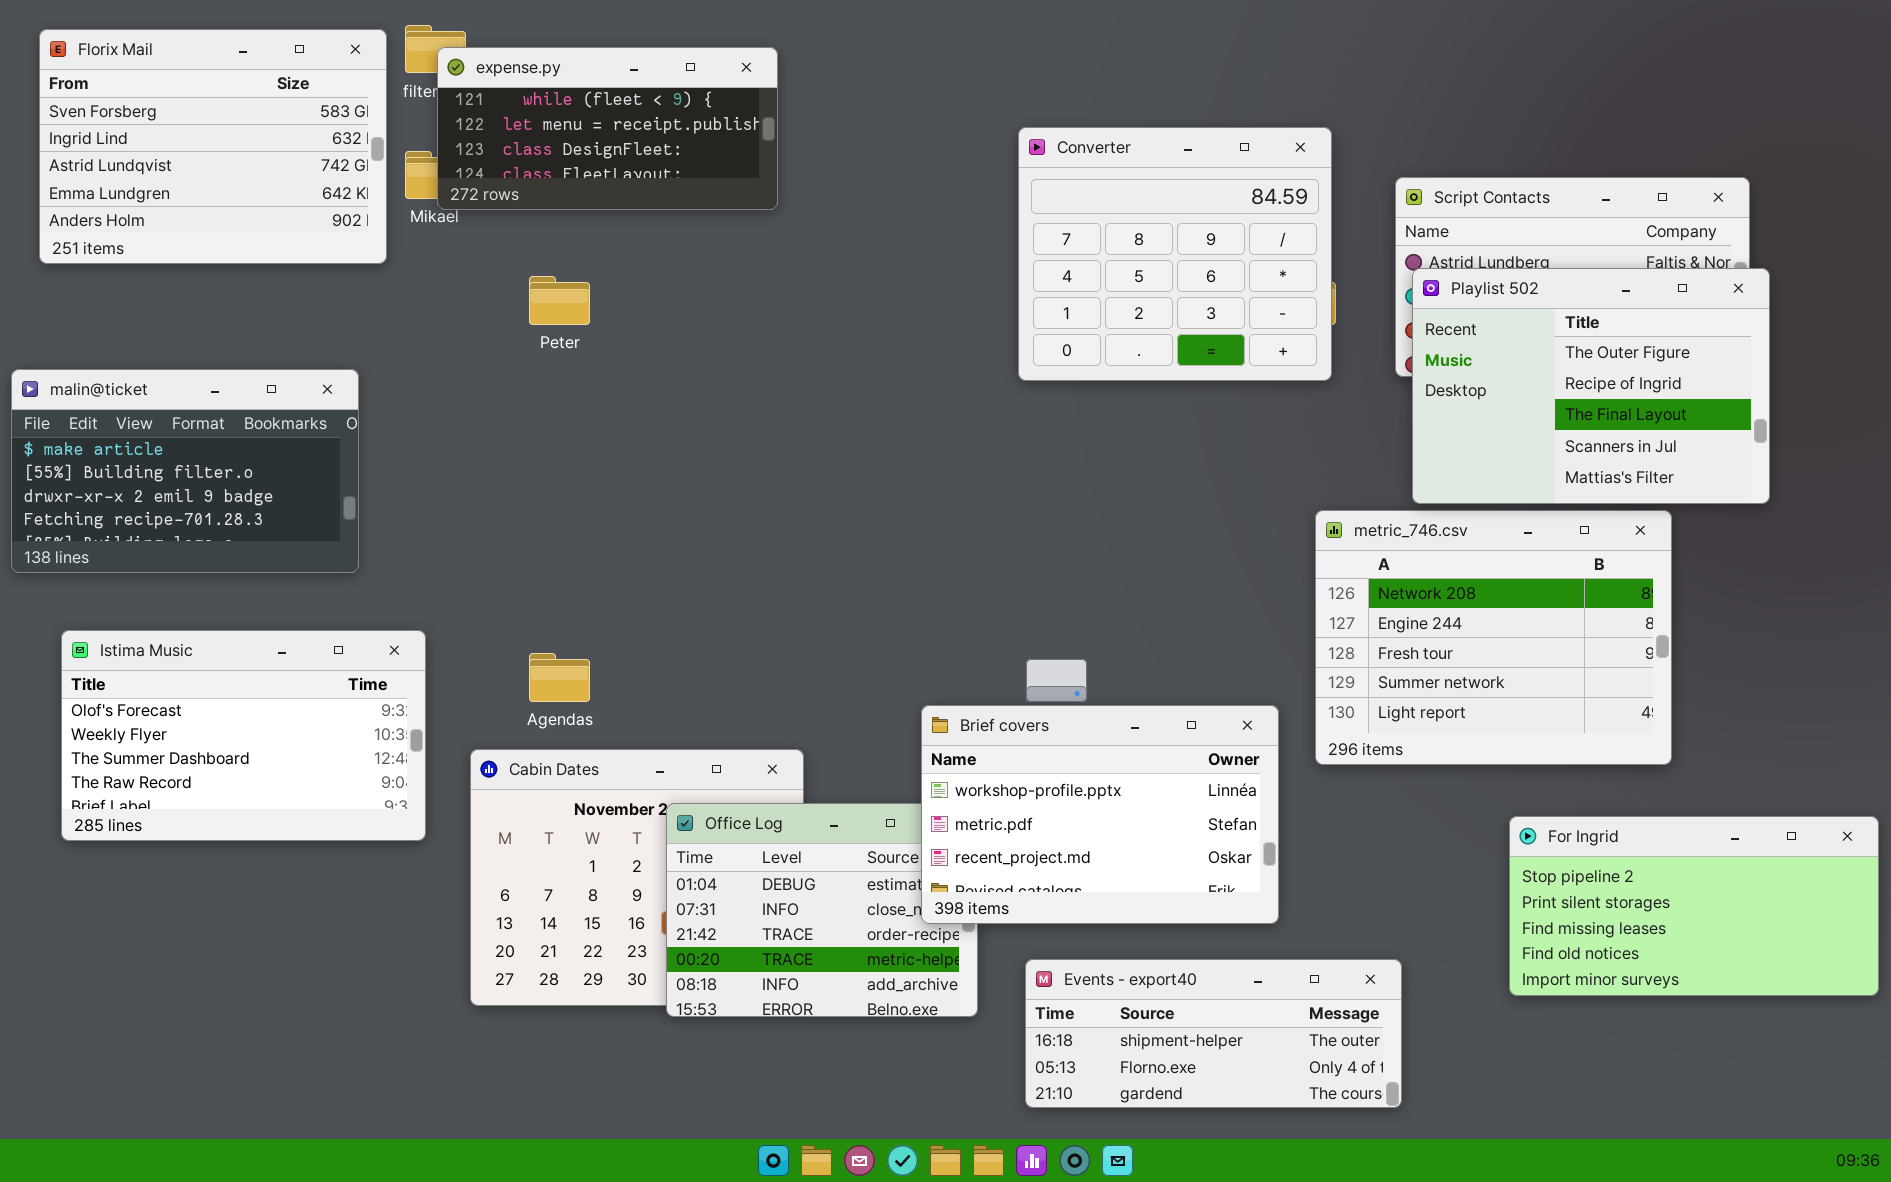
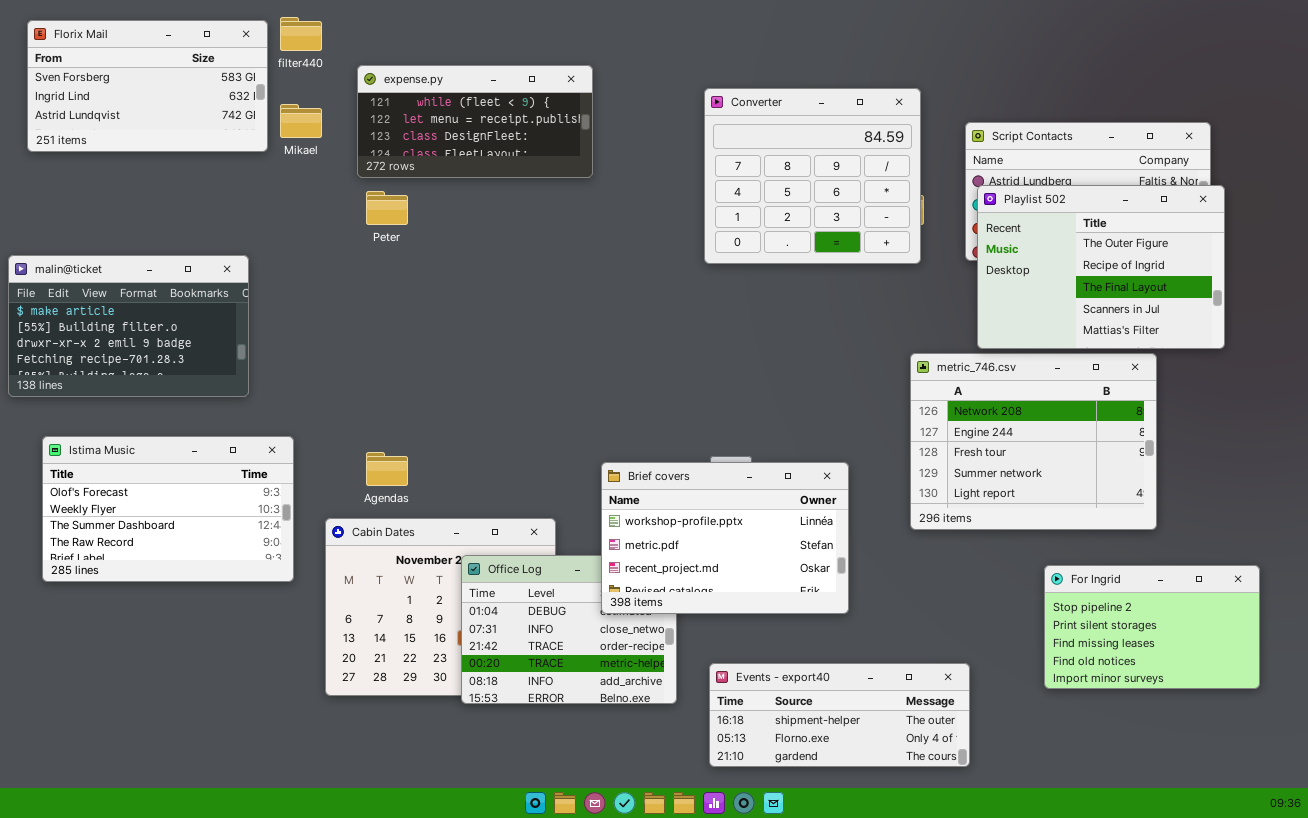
Florix Mail: [39,29,387,264] -> [27,20,268,152], resized
expense.py: [437,47,778,210] -> [357,65,593,178], moved
Brief covers: [921,705,1279,924] -> [601,462,849,614], moved
For Ingrid: [1509,816,1879,996] -> [1044,565,1260,689], resized

